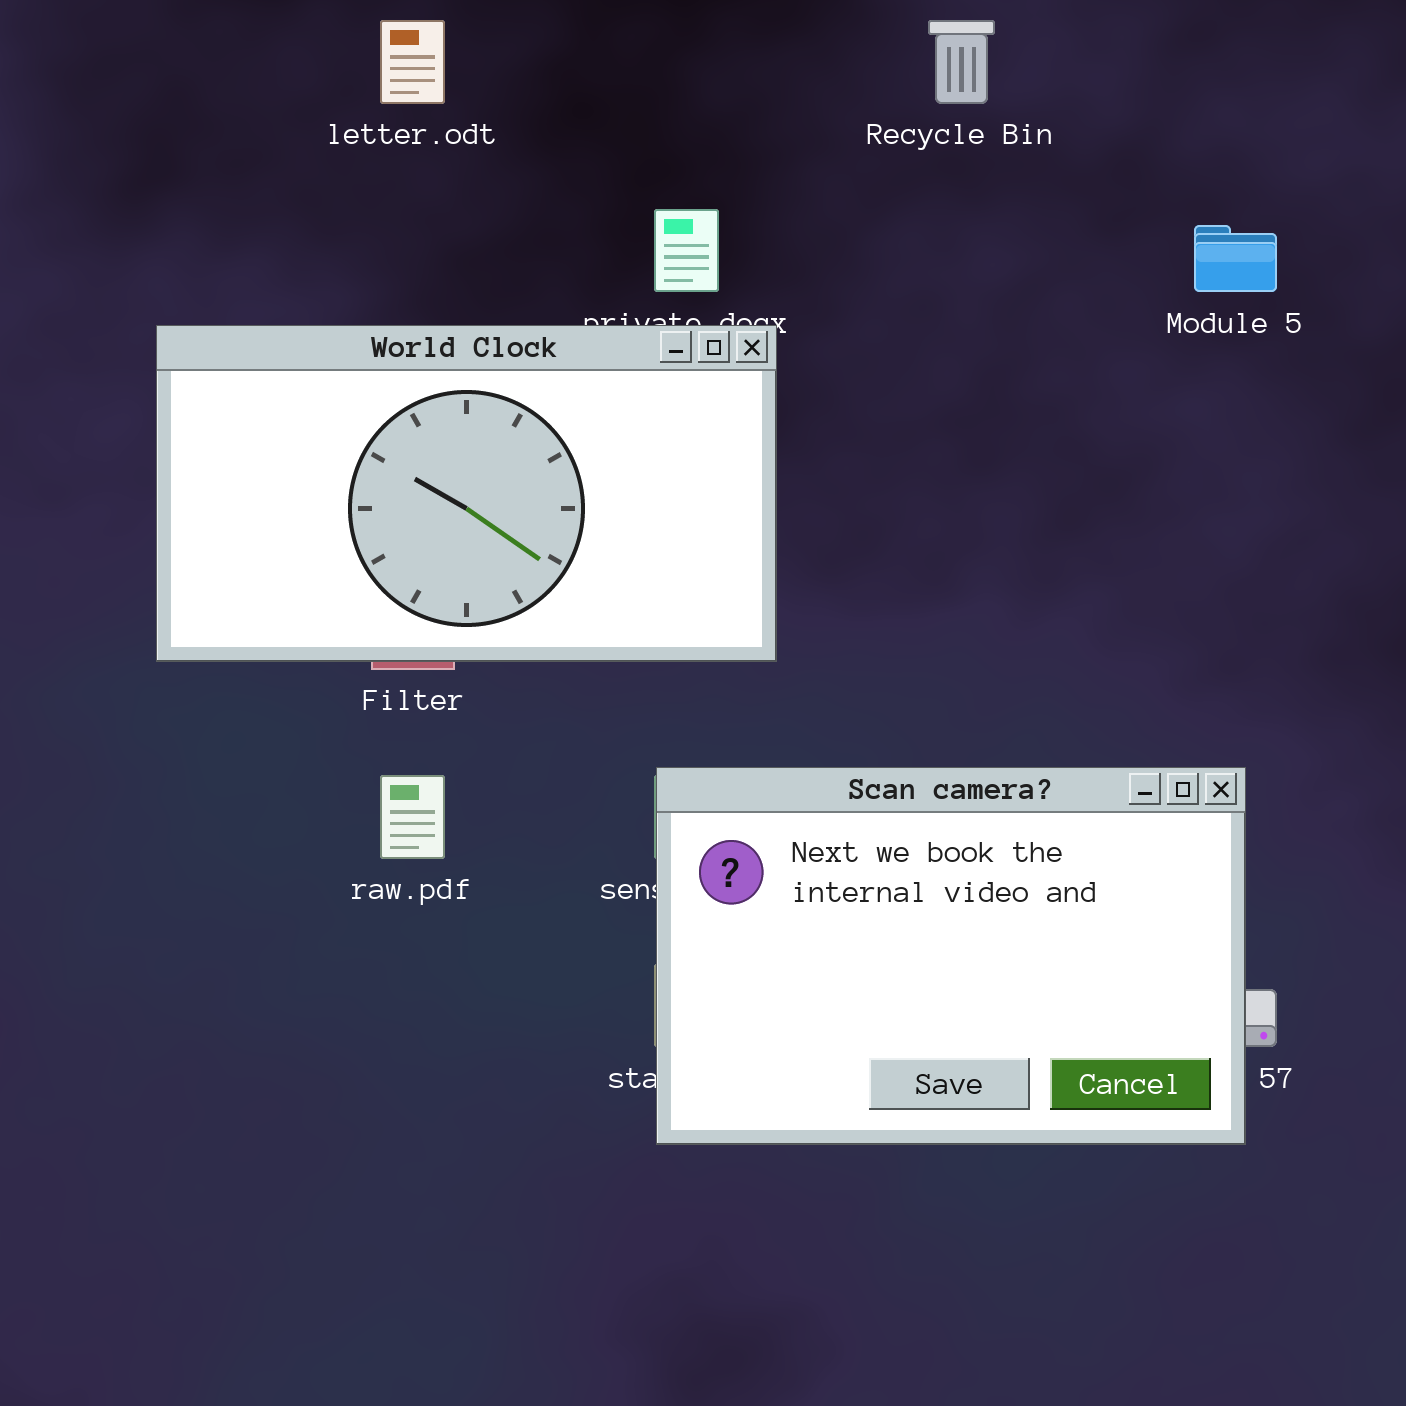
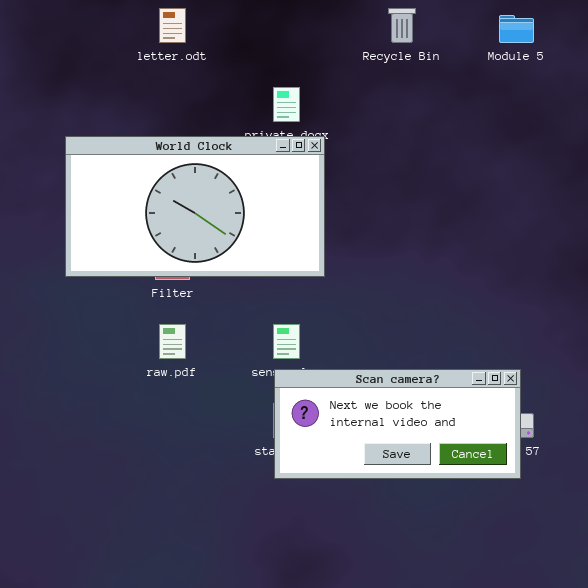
Module 5: [1194,225,1277,292] -> [499,15,534,43], moved
Scan camera?: [656,767,1246,1145] -> [274,369,521,479], resized

